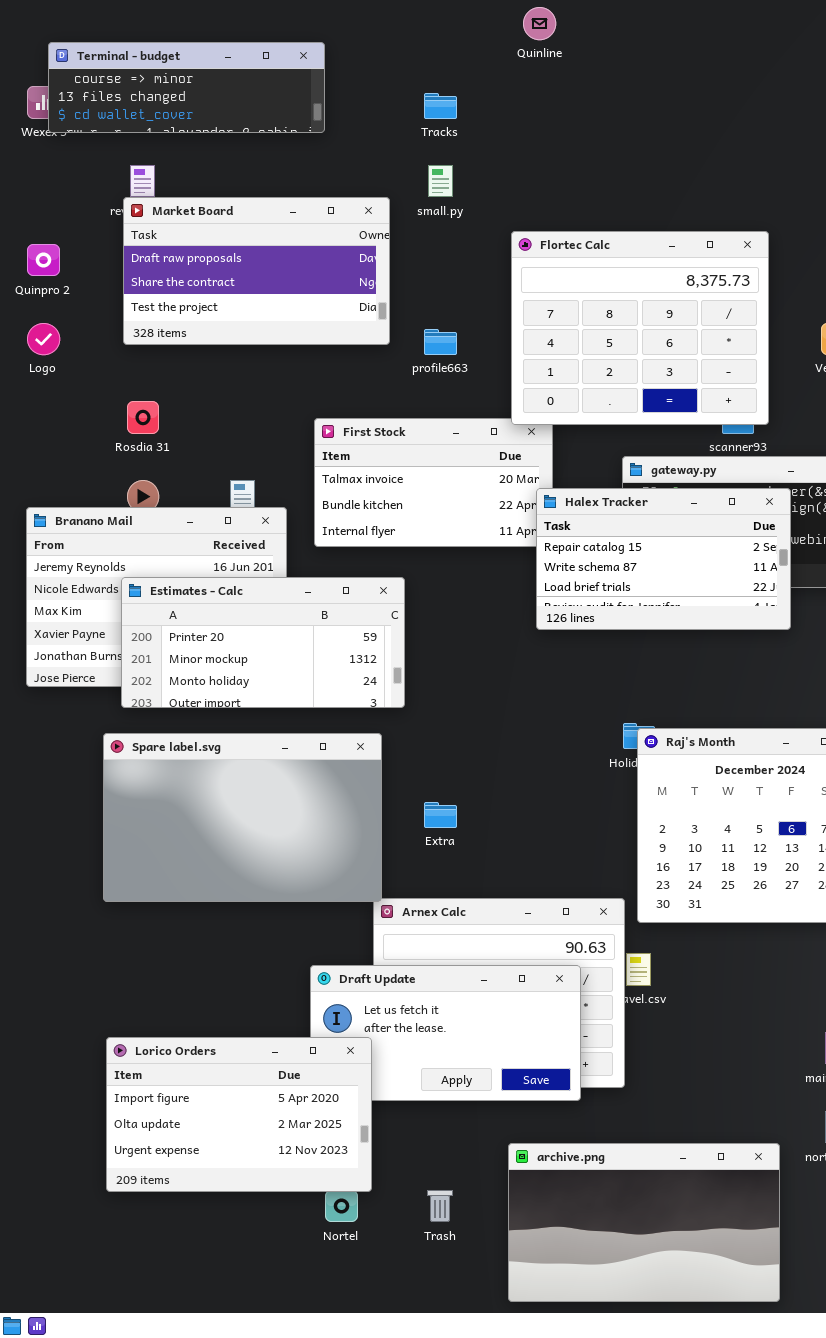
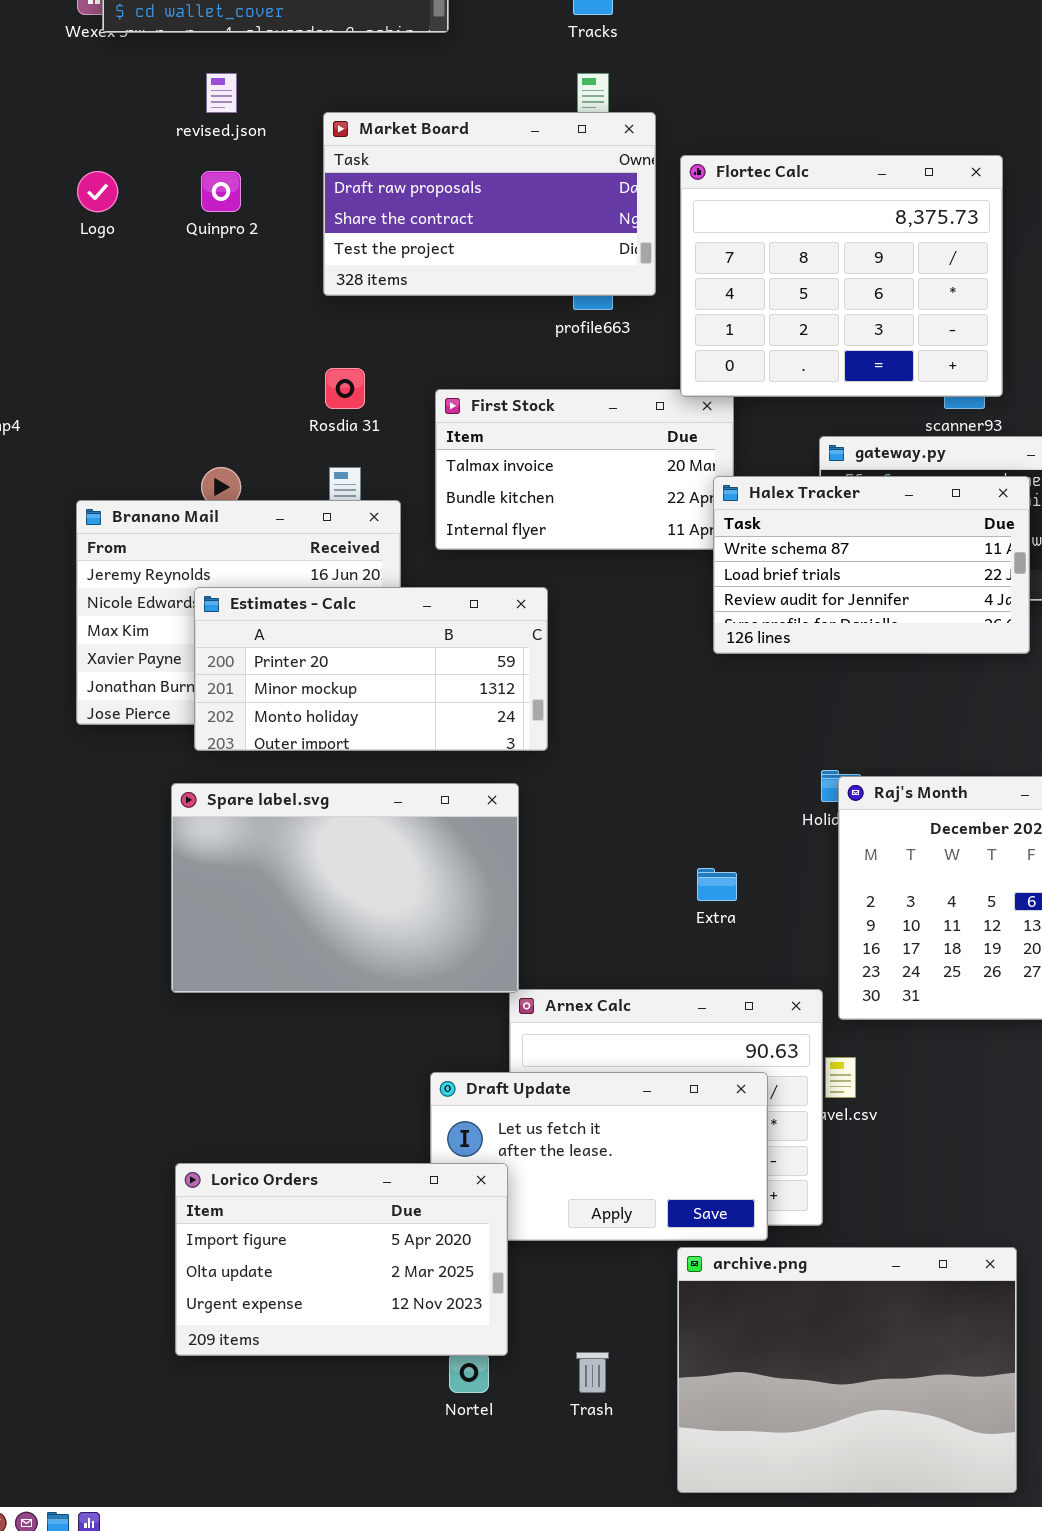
Market Board: [123,197,390,345] -> [323,112,656,296], moved
Quinpro 2: [27,244,60,276] -> [201,171,241,212], moved
Logo: [27,323,60,355] -> [77,171,118,212], moved
Rosdia 31: [127,401,159,434] -> [325,368,365,409], moved
Halex Tracker: [536,488,791,630] -> [713,476,1030,654], scrolled down 1 row
Extra: [424,802,457,828] -> [697,868,737,901], moved
archive.png: [508,1143,780,1302] -> [677,1247,1017,1493], resized

